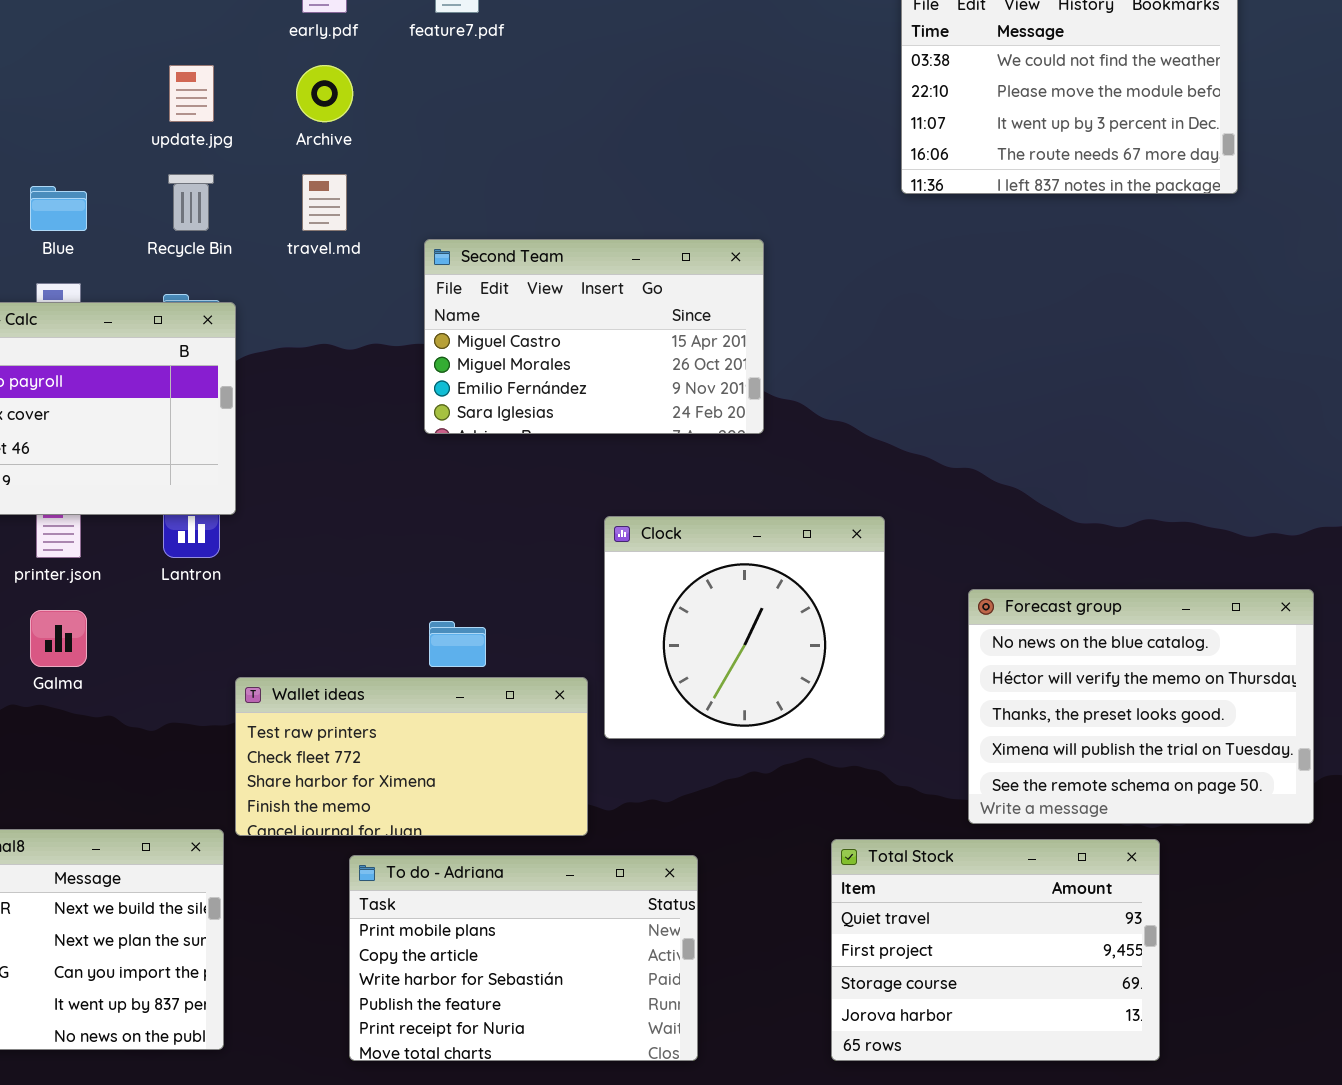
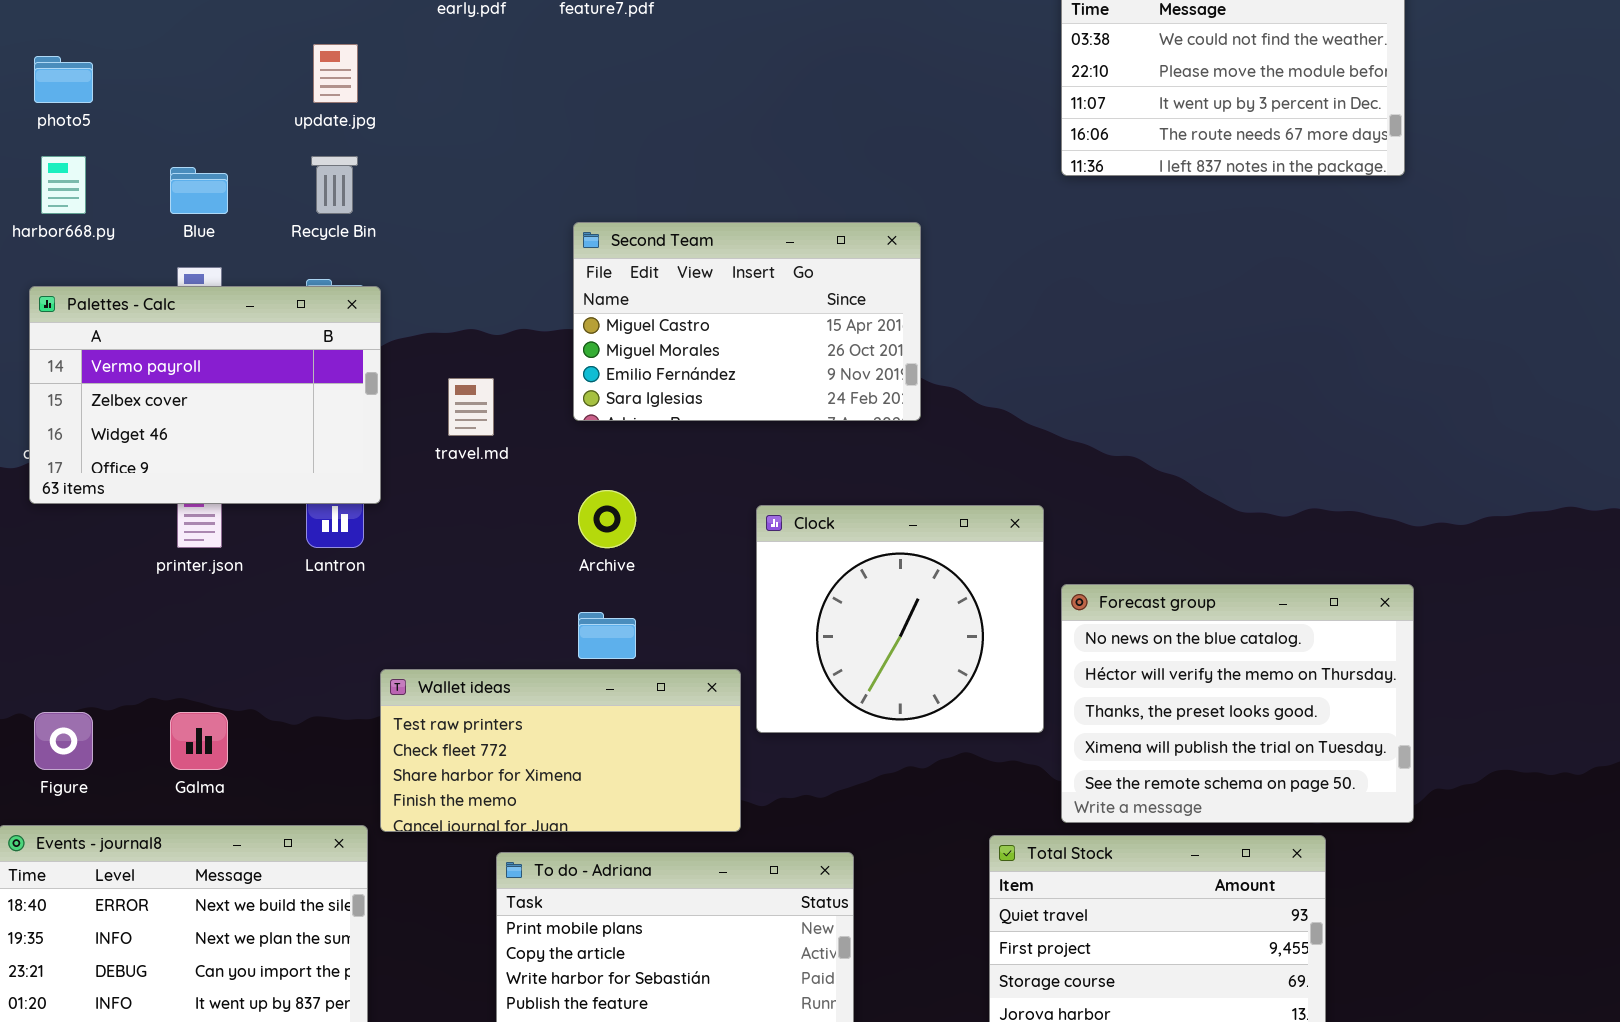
Archive: [296,65,353,122] -> [578,490,636,548], moved
travel.md: [302,174,347,231] -> [448,378,494,436], moved
Forecast group: [968,589,1314,824] -> [1061,584,1414,823], moved
Galma: [30,610,87,667] -> [170,712,228,770], moved

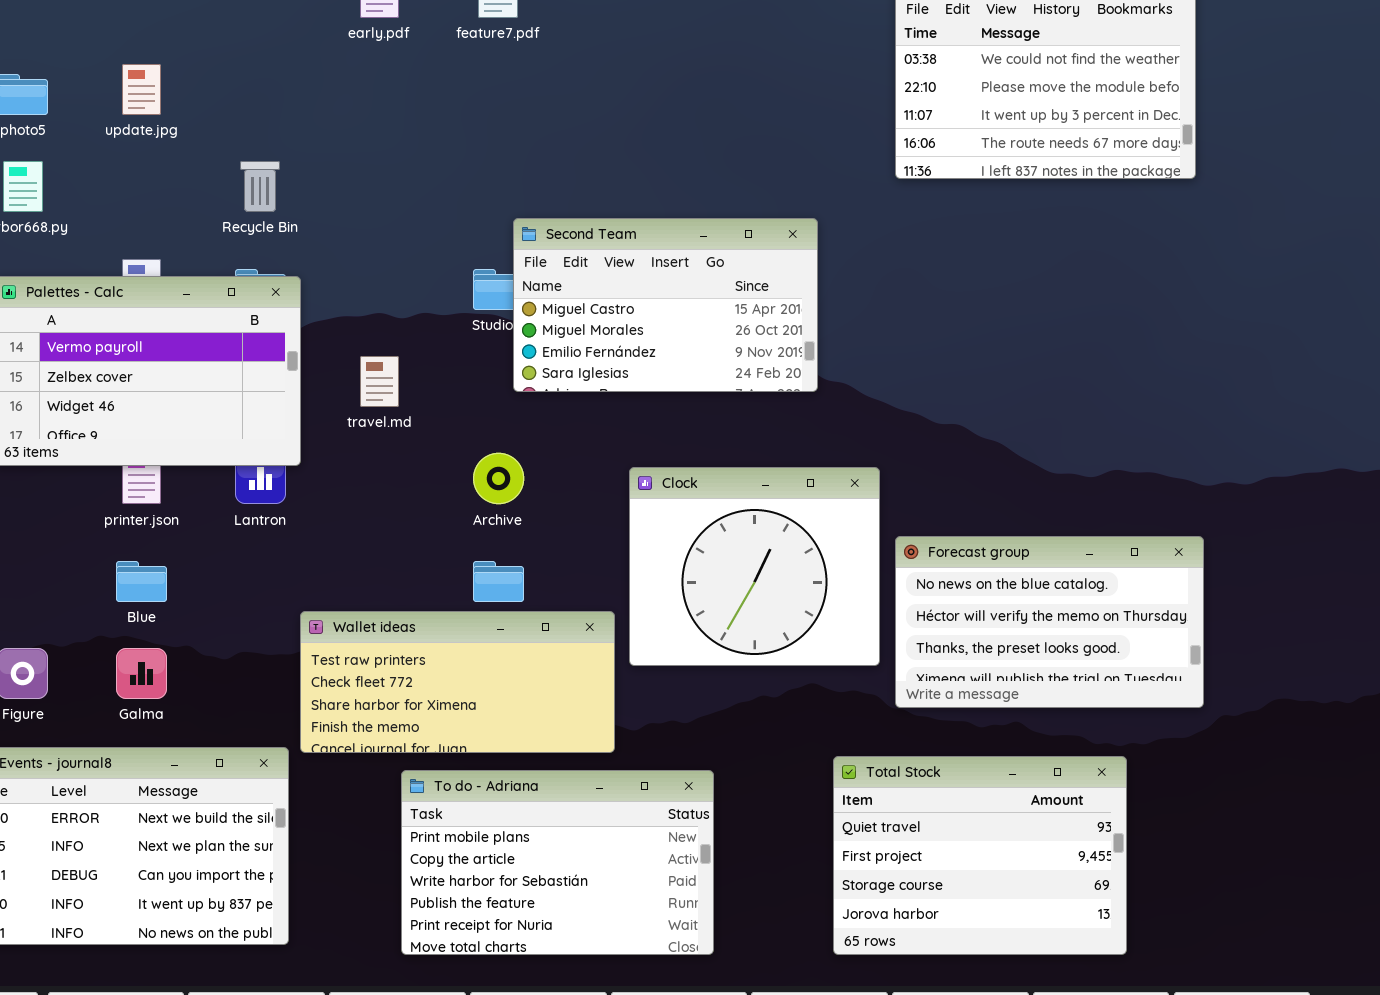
update.jpg: [313,44,358,103] -> [122,64,161,115], moved
Blue: [170,167,228,214] -> [116,561,167,602], moved
Second Team: [573,222,921,421] -> [513,218,818,392], moved
Forecast group: [1061,584,1414,823] -> [895,536,1204,708], resized

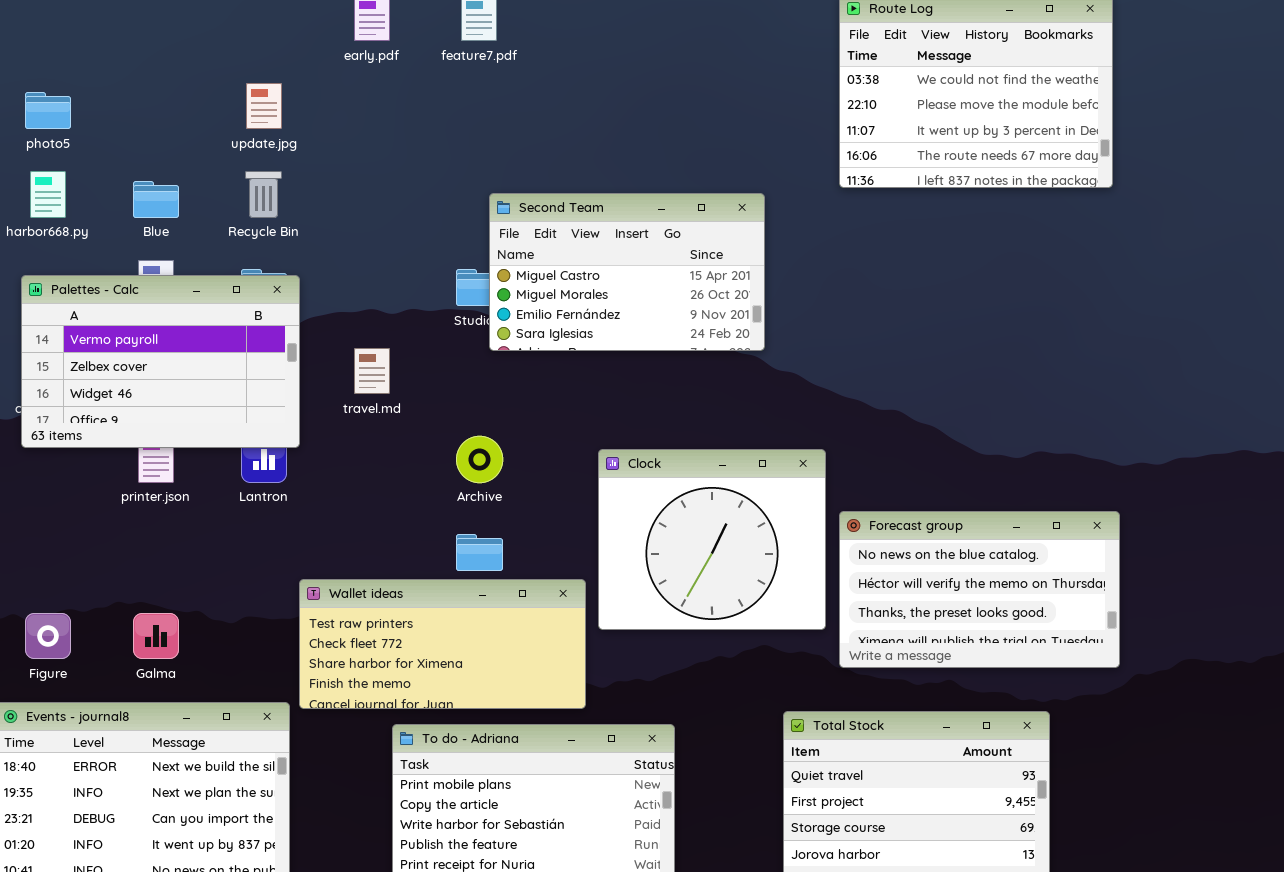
update.jpg: [122,64,161,115] -> [246,83,282,129], moved
Second Team: [513,218,818,392] -> [489,193,765,351], moved
Blue: [116,561,167,602] -> [133,181,179,218], moved

